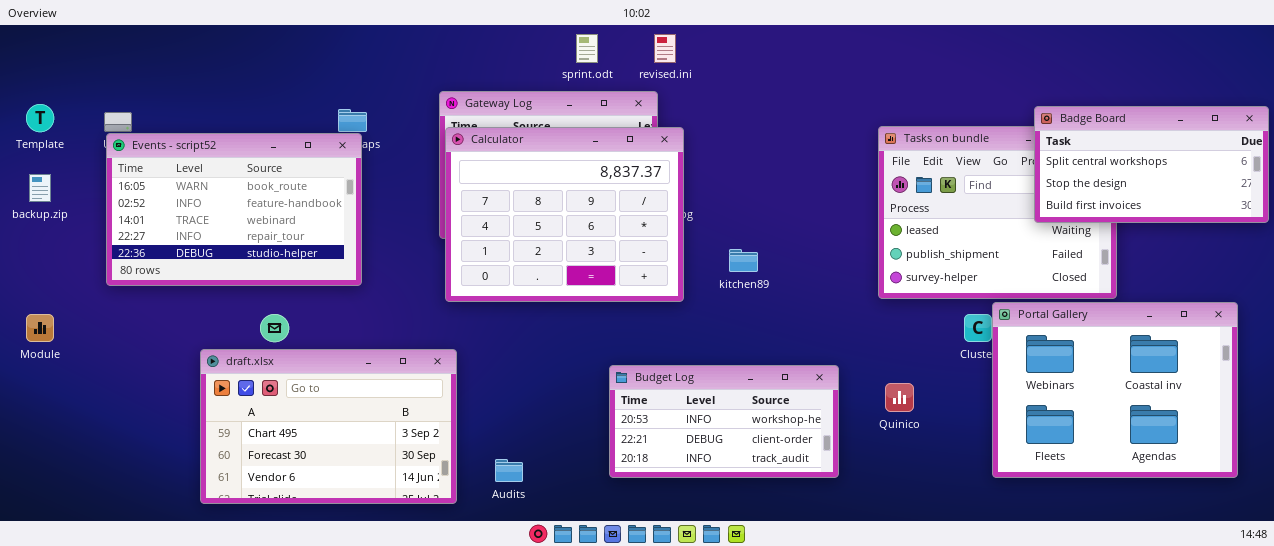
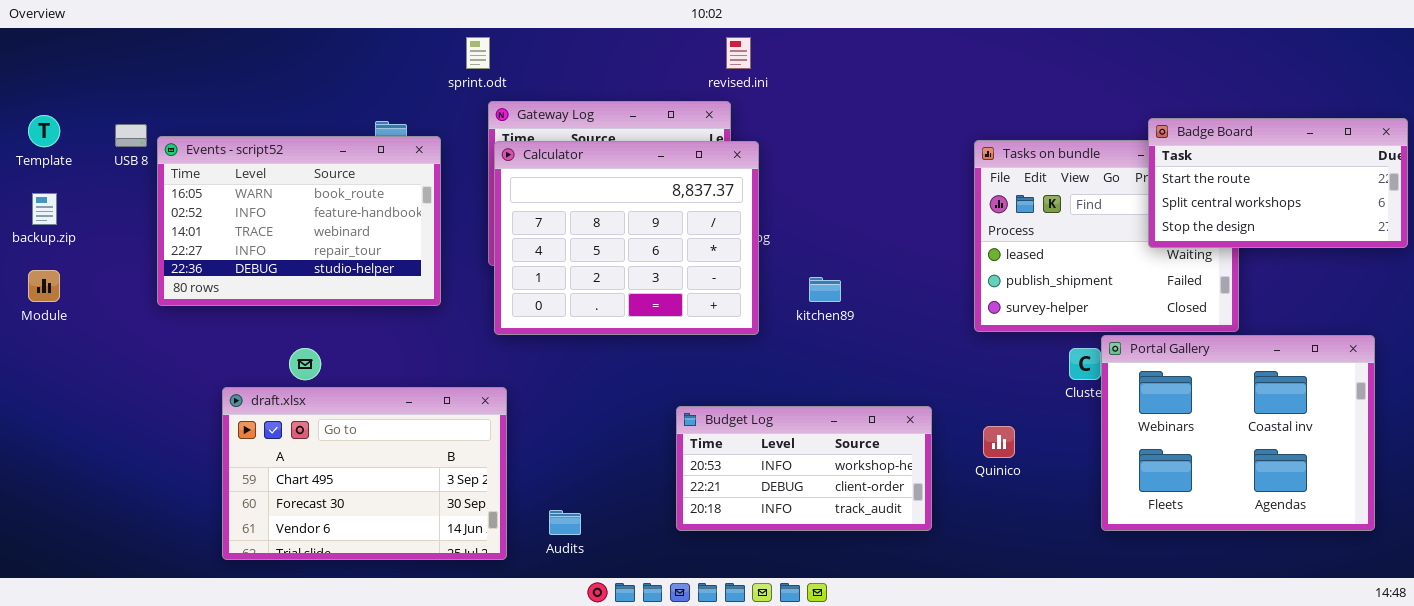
sprint.odt: [576,34,598,63] -> [466,37,490,69], moved
Badge Board: [1034,106,1269,223] -> [1148,118,1408,248], scrolled up 1 row
Events - script52: [106,133,362,286] -> [157,136,441,306], moved
Module: [26,314,54,342] -> [28,270,60,302], moved

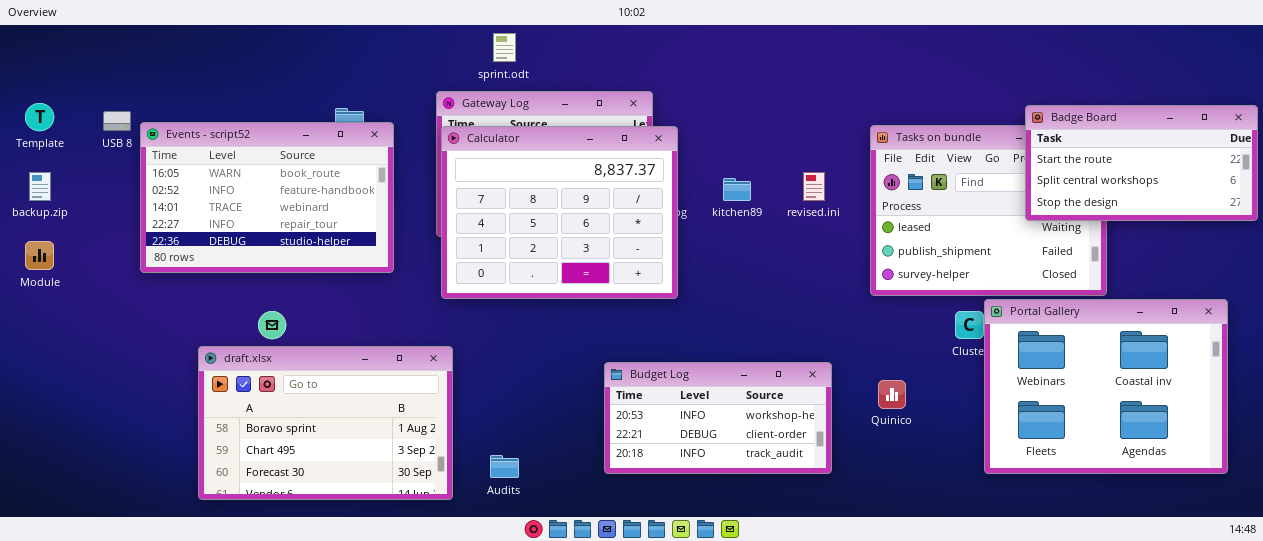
sprint.odt: [466,37,490,69] -> [493,33,516,62], moved
revised.ini: [726,37,751,69] -> [803,172,825,201], moved
kitchen89: [809,277,841,302] -> [723,178,751,201], moved
draft.xlsx: [222,387,507,560] -> [198,346,453,500], scrolled up 1 row

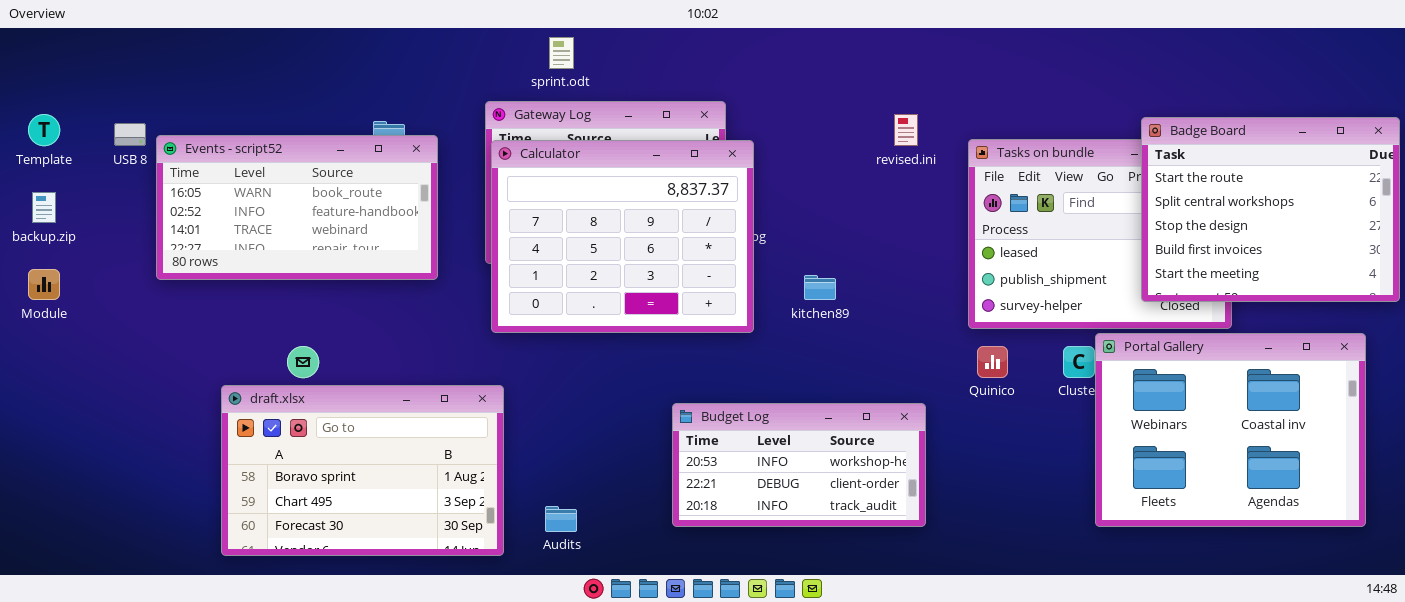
Badge Board: [1025,105,1258,221] -> [1141,117,1400,302], resized
Events - script52: [140,122,394,273] -> [156,135,438,280], resized
revised.ini: [803,172,825,201] -> [894,114,918,146], moved
kitchen89: [723,178,751,201] -> [804,275,836,300], moved
Quinico: [878,380,906,409] -> [977,346,1008,378], moved

